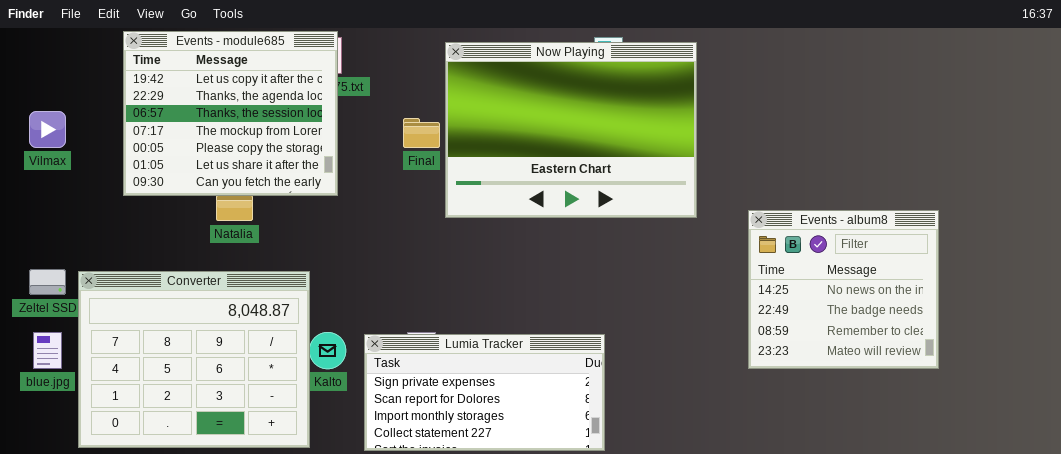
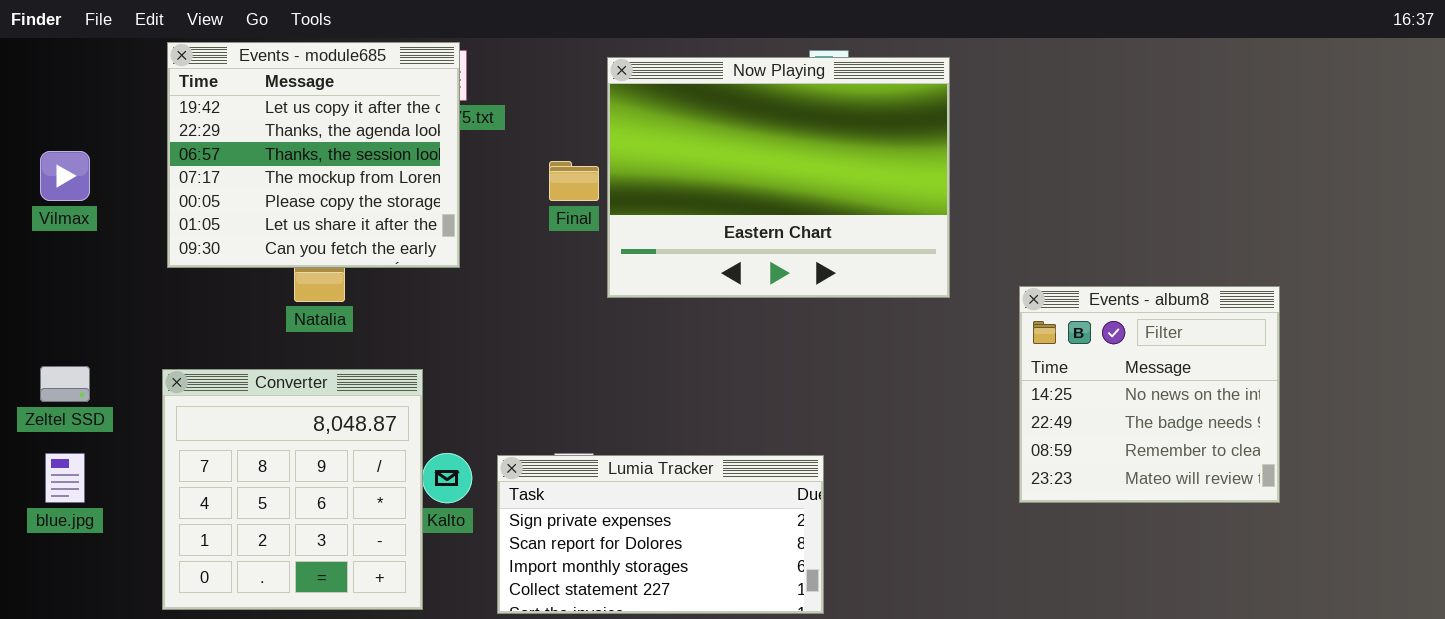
Converter: [78,271,310,448] -> [162,369,423,610], resized

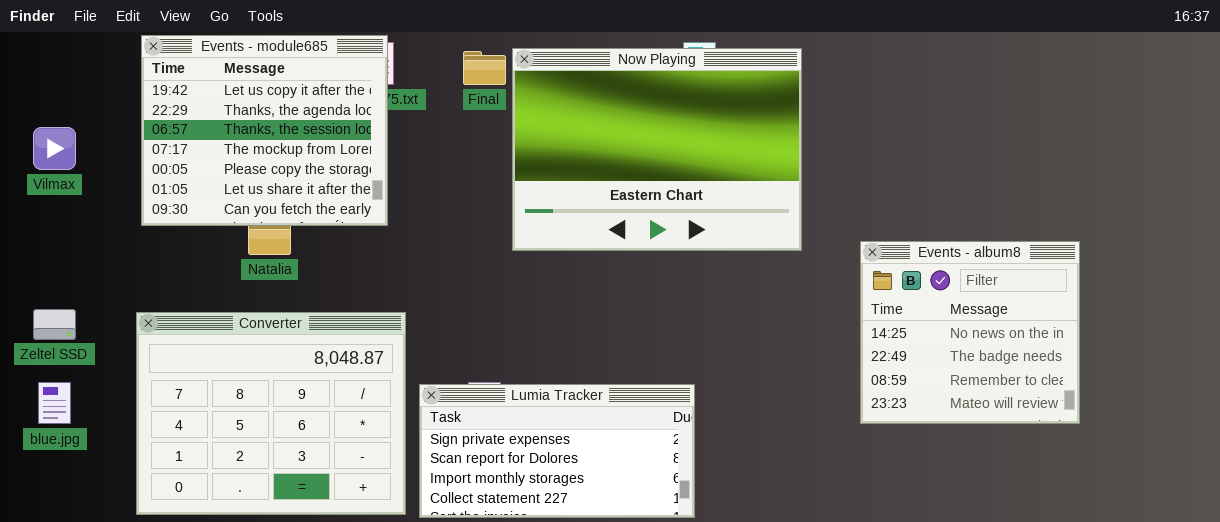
Final: [549,161,599,201] -> [463,51,506,85], moved
Converter: [162,369,423,610] -> [136,312,406,515], resized

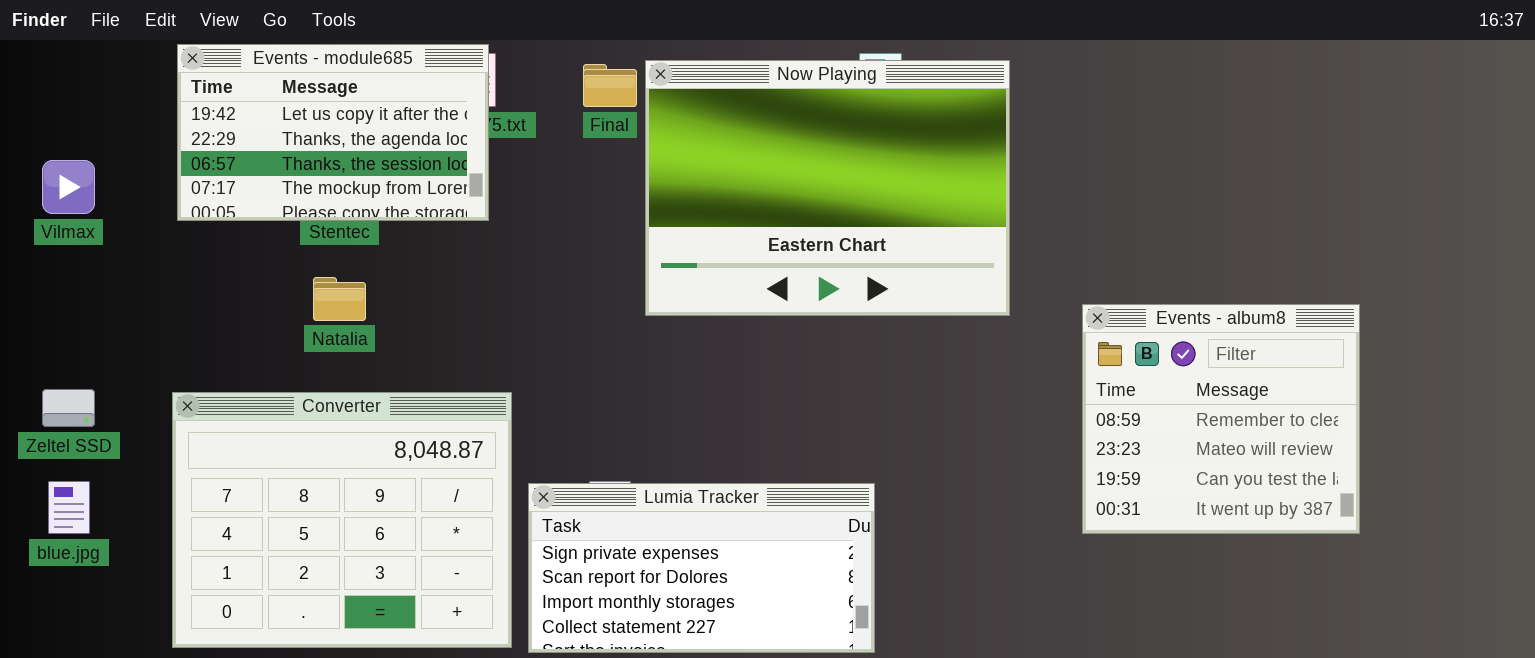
Events - module685: [141,35,388,226] -> [177,44,489,221], resized
Events - album8: [860,241,1080,424] -> [1082,304,1360,534], scrolled down 2 rows

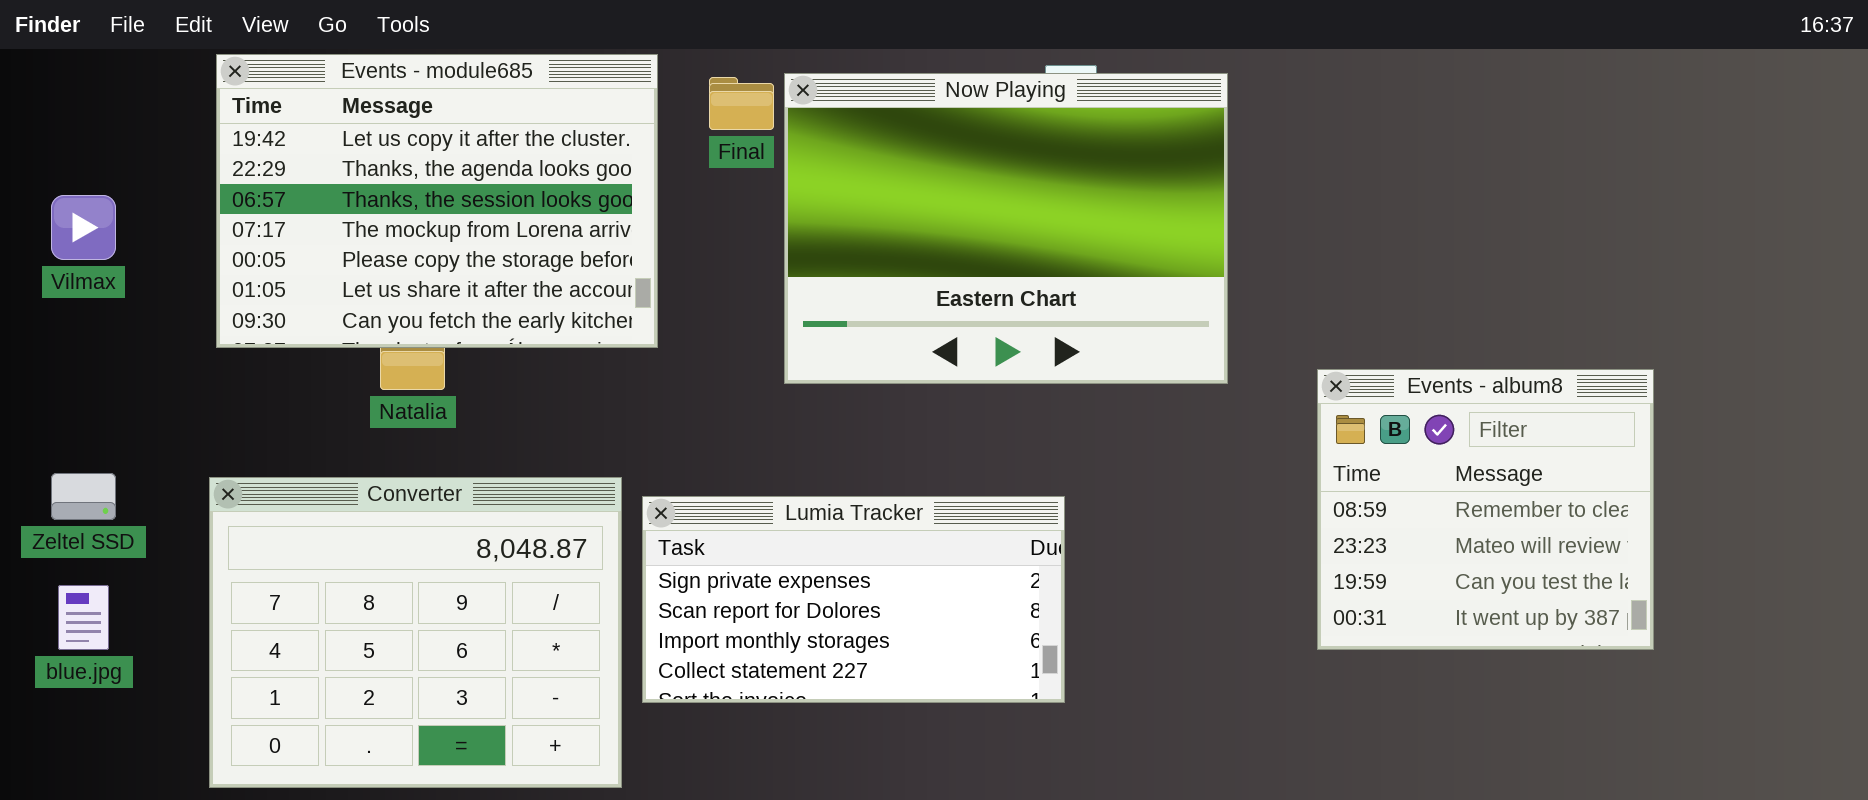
Events - module685: [177,44,489,221] -> [216,54,658,348], resized
Lumia Tracker: [528,483,875,653] -> [642,496,1065,703], moved

